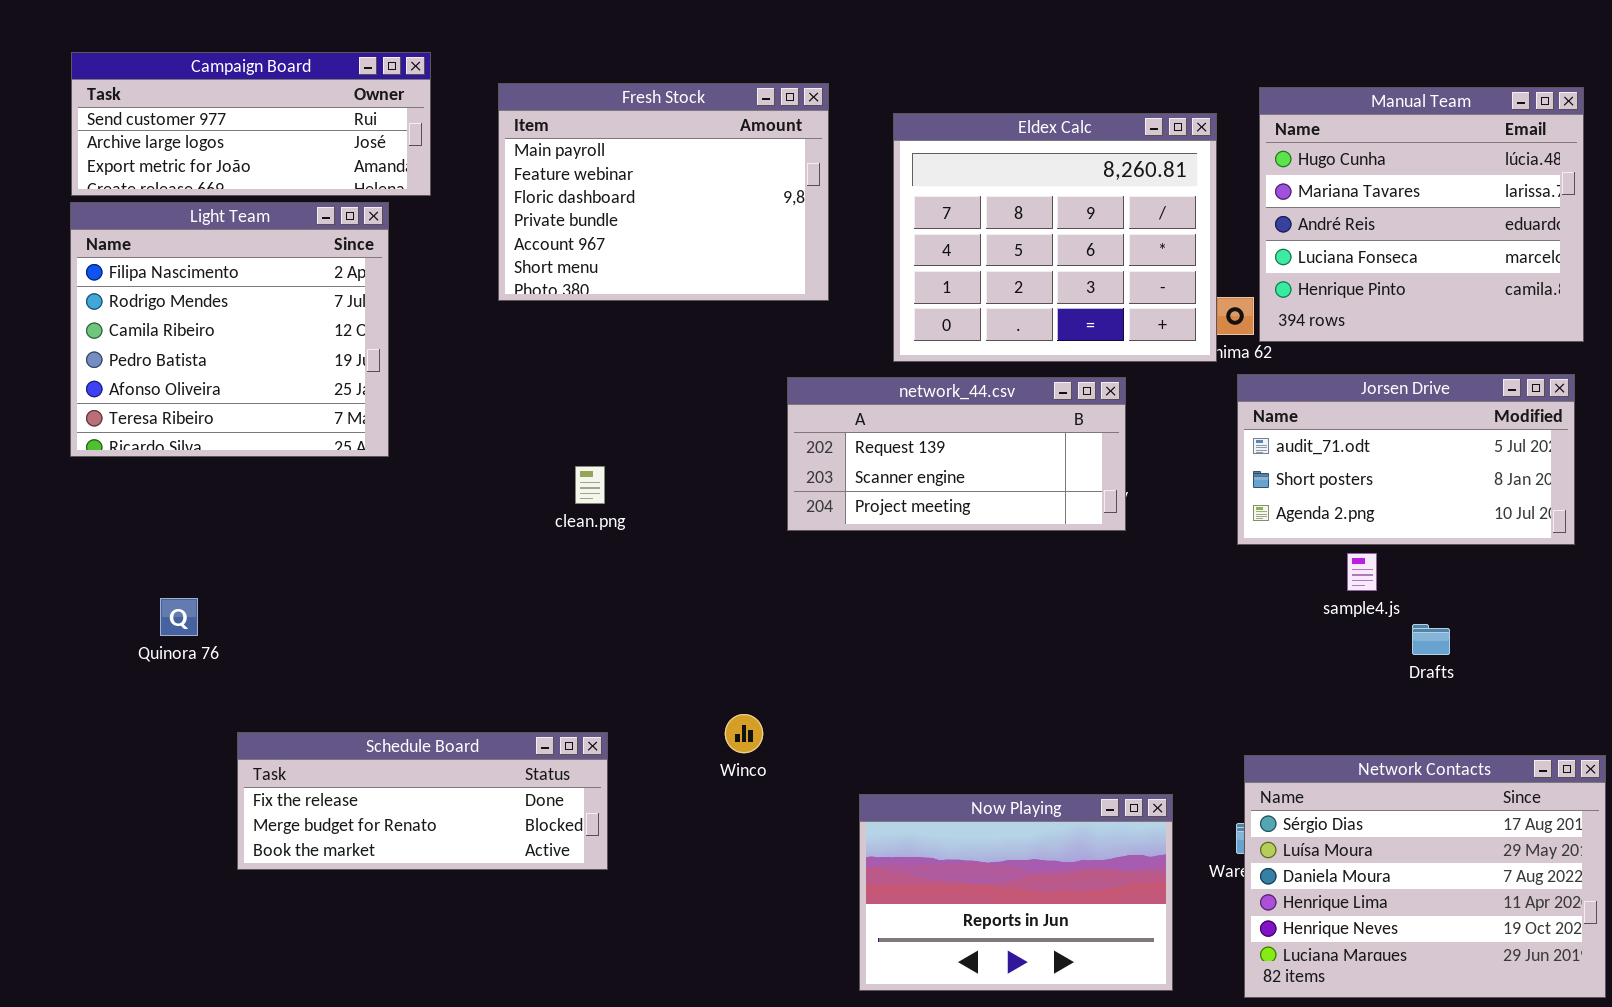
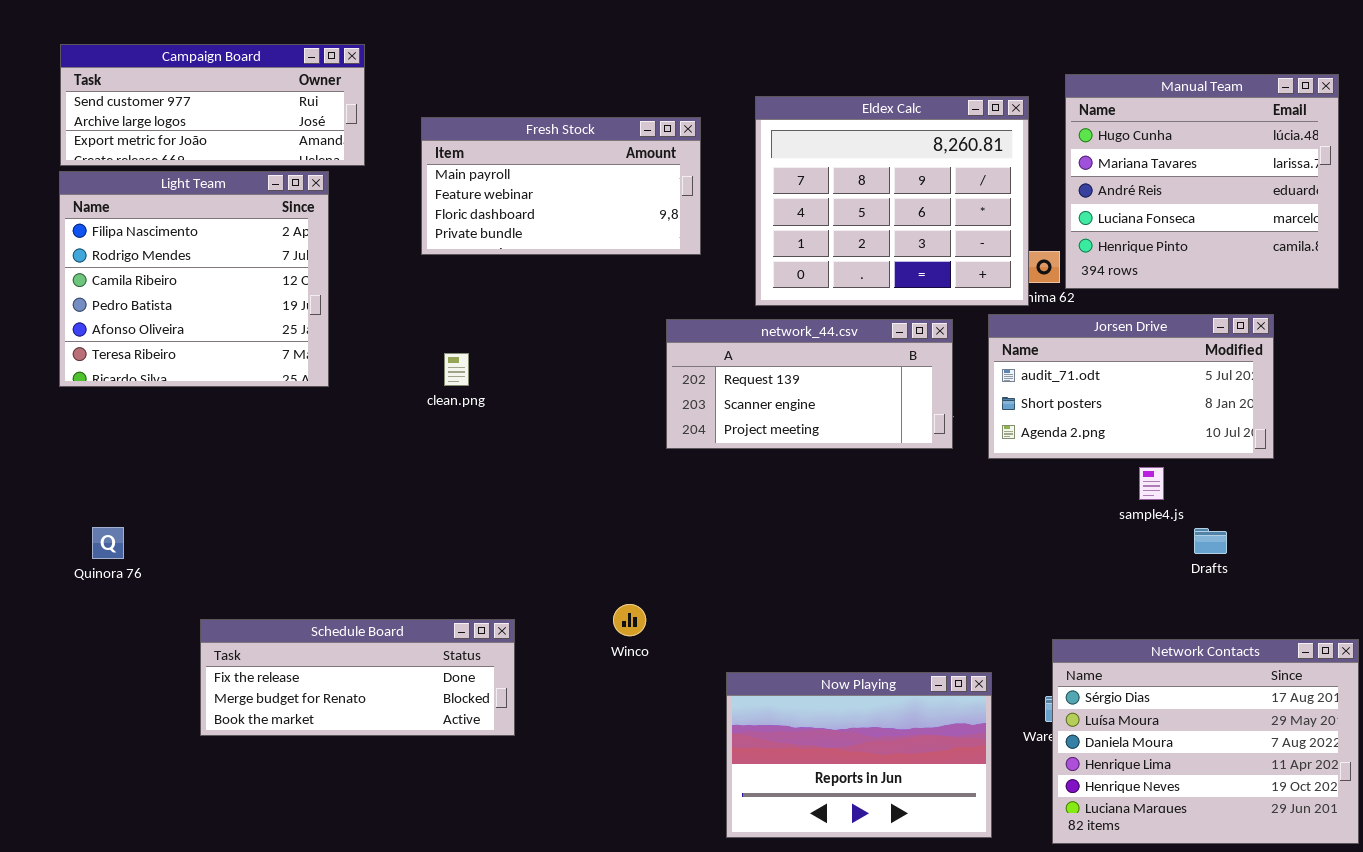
Fresh Stock: [498,83,829,301] -> [421,117,701,255], resized
Jorsen Drive: [1237,374,1575,545] -> [988,314,1274,459], moved
clean.png: [575,466,605,504] -> [444,353,469,386], moved
Quinora 76: [160,598,198,636] -> [92,527,124,559], moved

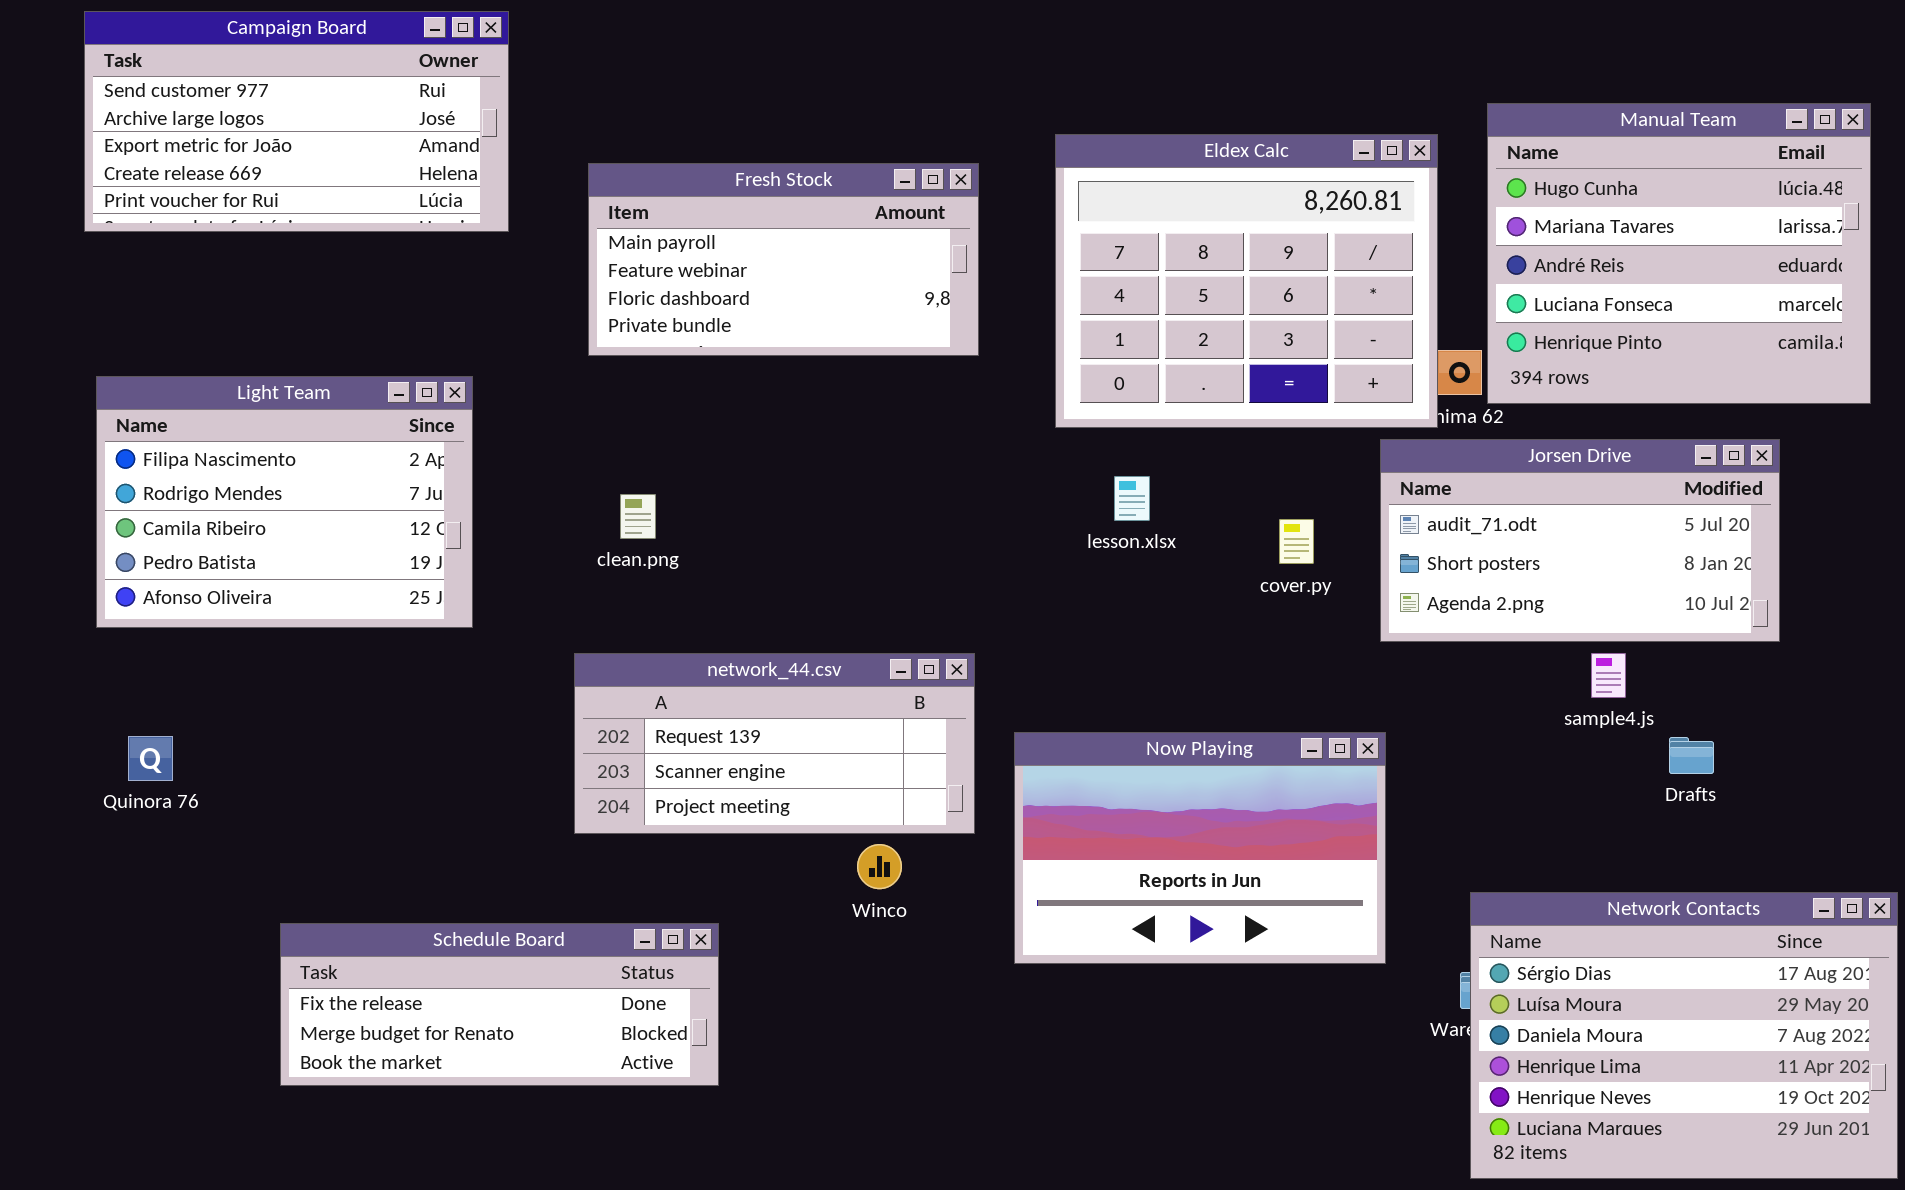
Campaign Board: [60,44,365,166] -> [84,11,509,232], resized
Light Team: [59,171,329,387] -> [96,376,473,628], moved, resized
network_44.csv: [666,319,953,449] -> [574,653,975,834], moved
Schedule Board: [200,619,515,736] -> [280,923,719,1086], moved
Now Playing: [726,672,992,838] -> [1014,732,1386,964], moved

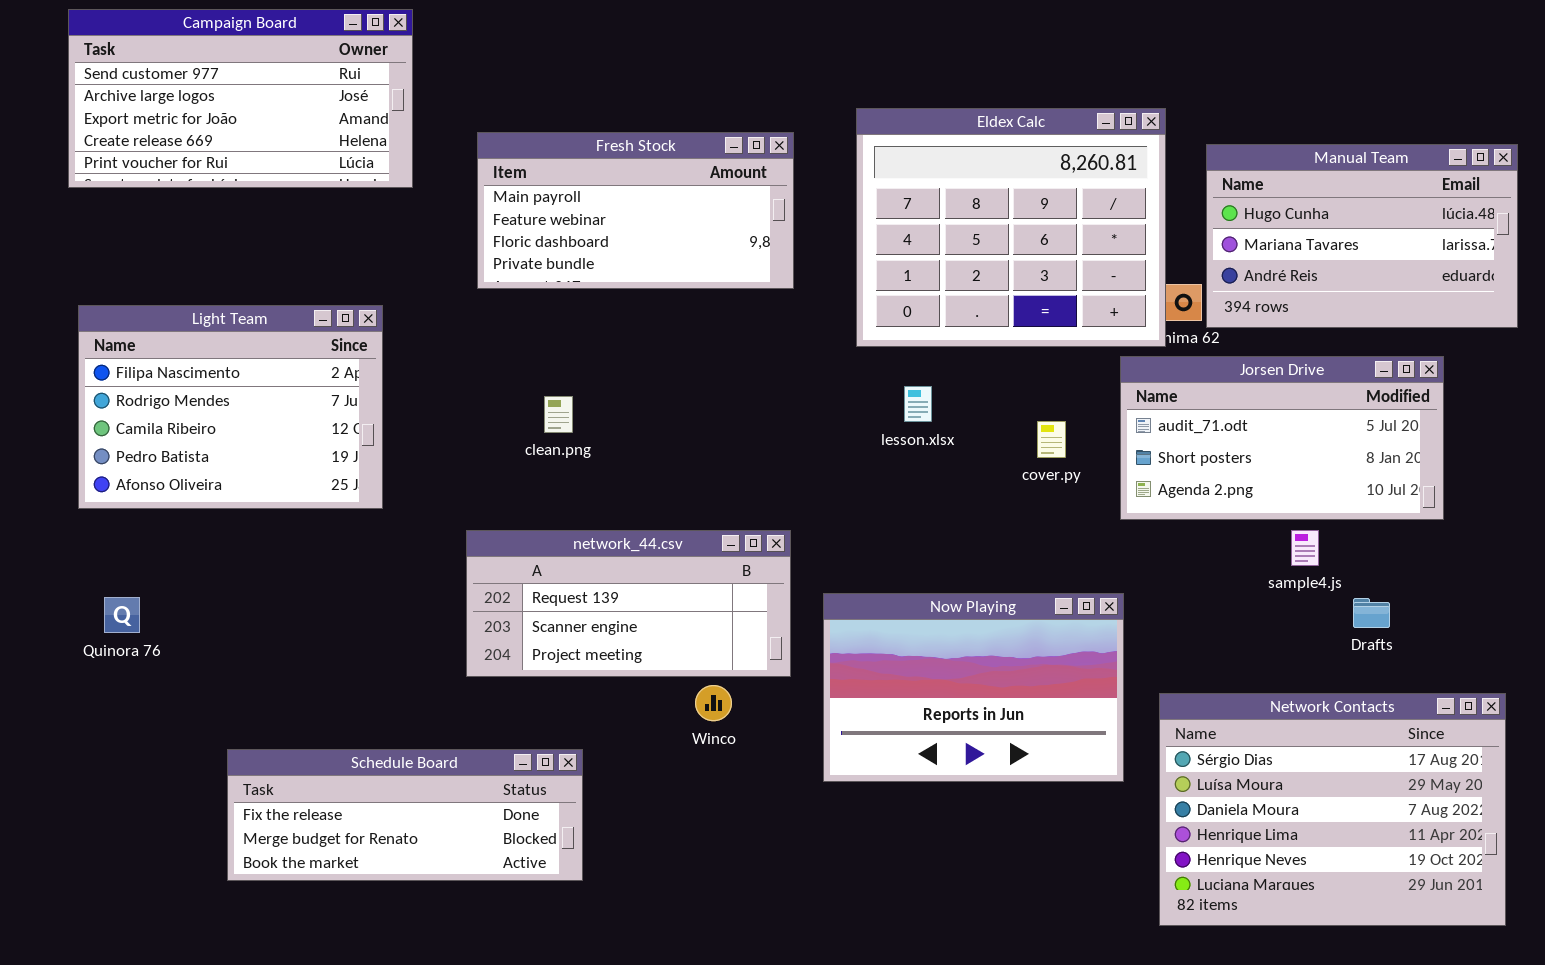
Manual Team: [1487,103,1871,404] -> [1206,144,1518,328], resized
clean.png: [620,494,656,539] -> [544,396,573,433], moved
Network Contacts: [1470,892,1898,1179] -> [1159,693,1506,926], moved

